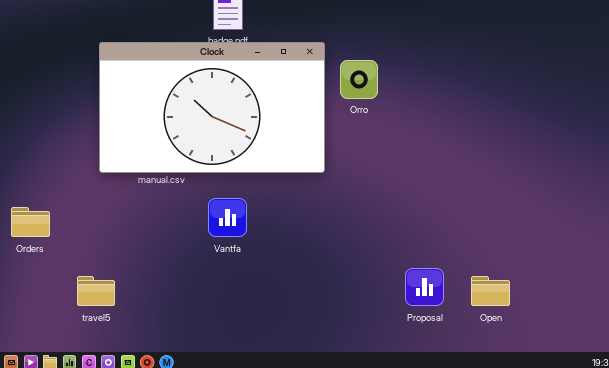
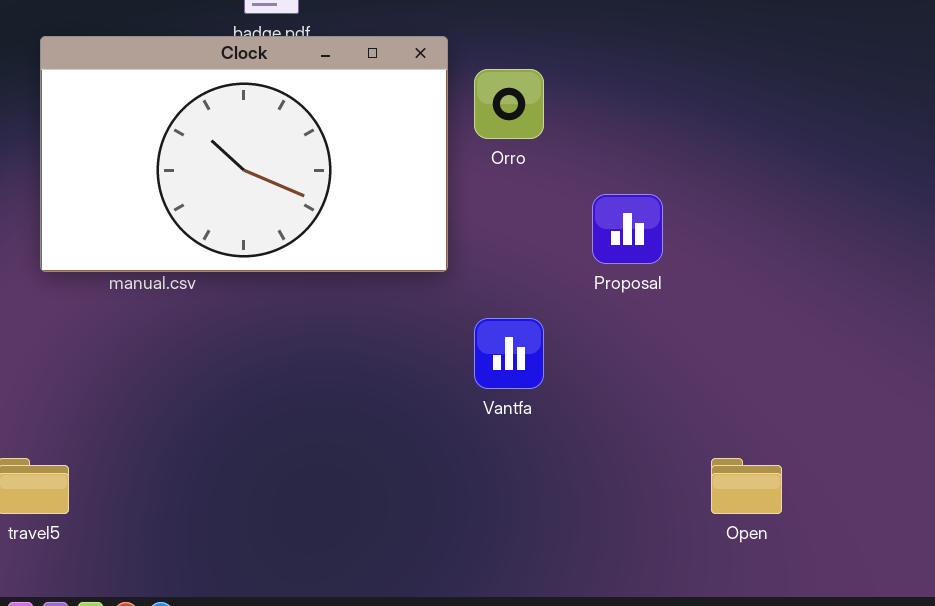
Vantfa: [208,198,247,237] -> [474,318,544,389], moved
Proposal: [405,268,444,306] -> [592,194,663,264], moved

